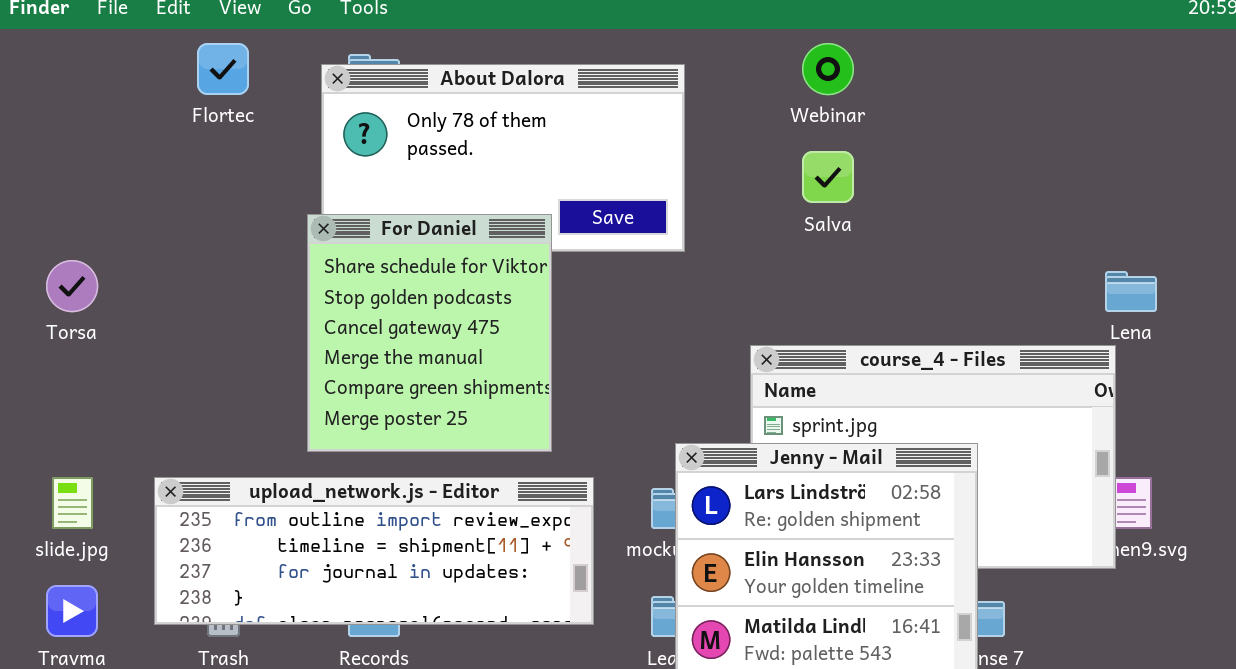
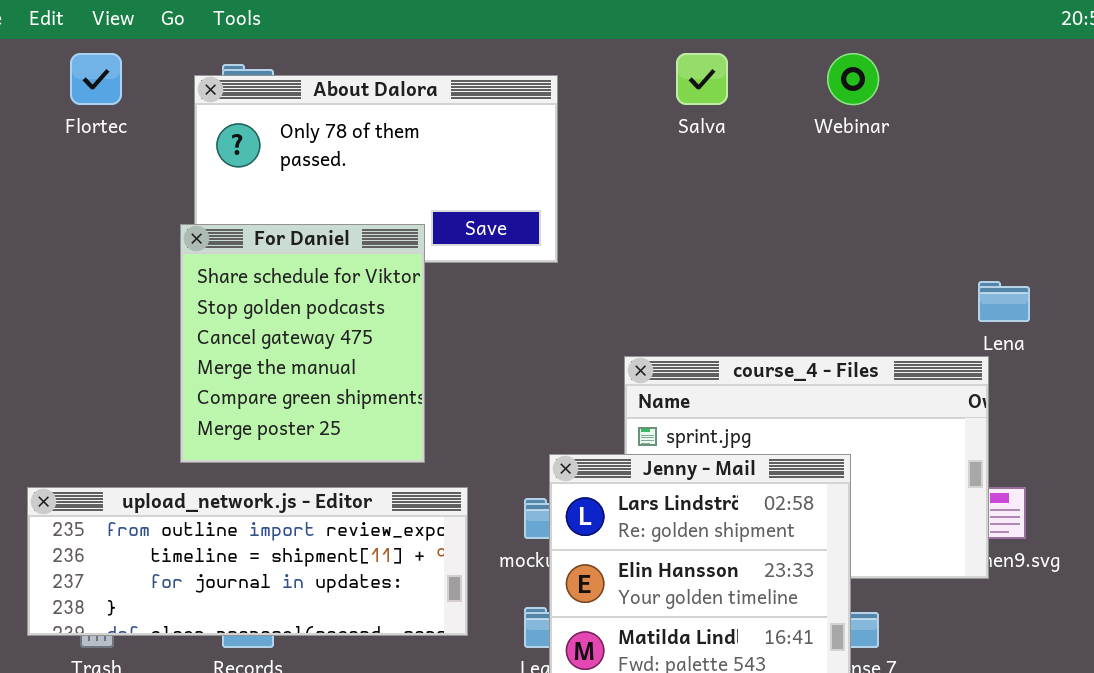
Webinar: [802,43,854,95] -> [827,53,879,105], moved
Salva: [802,151,854,203] -> [676,53,728,105], moved

